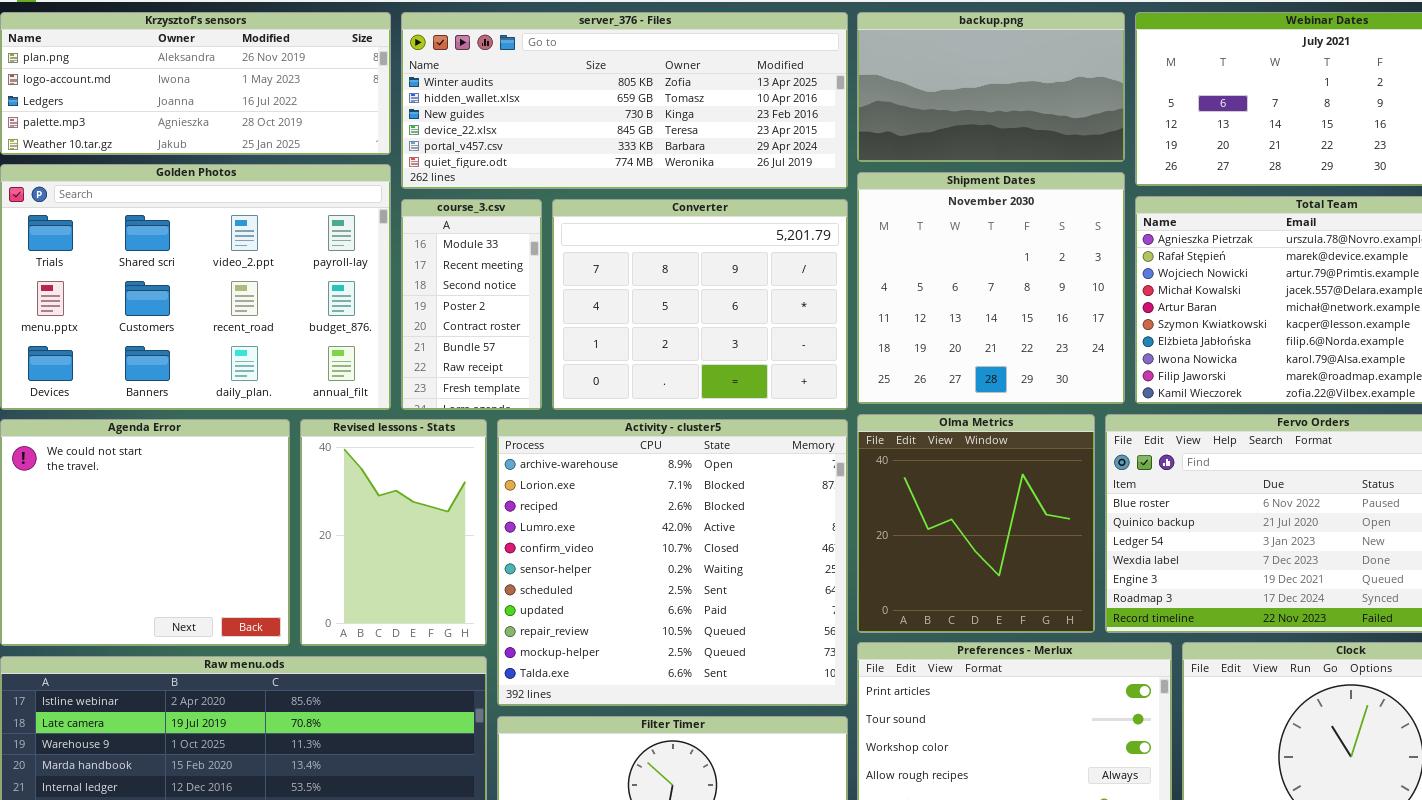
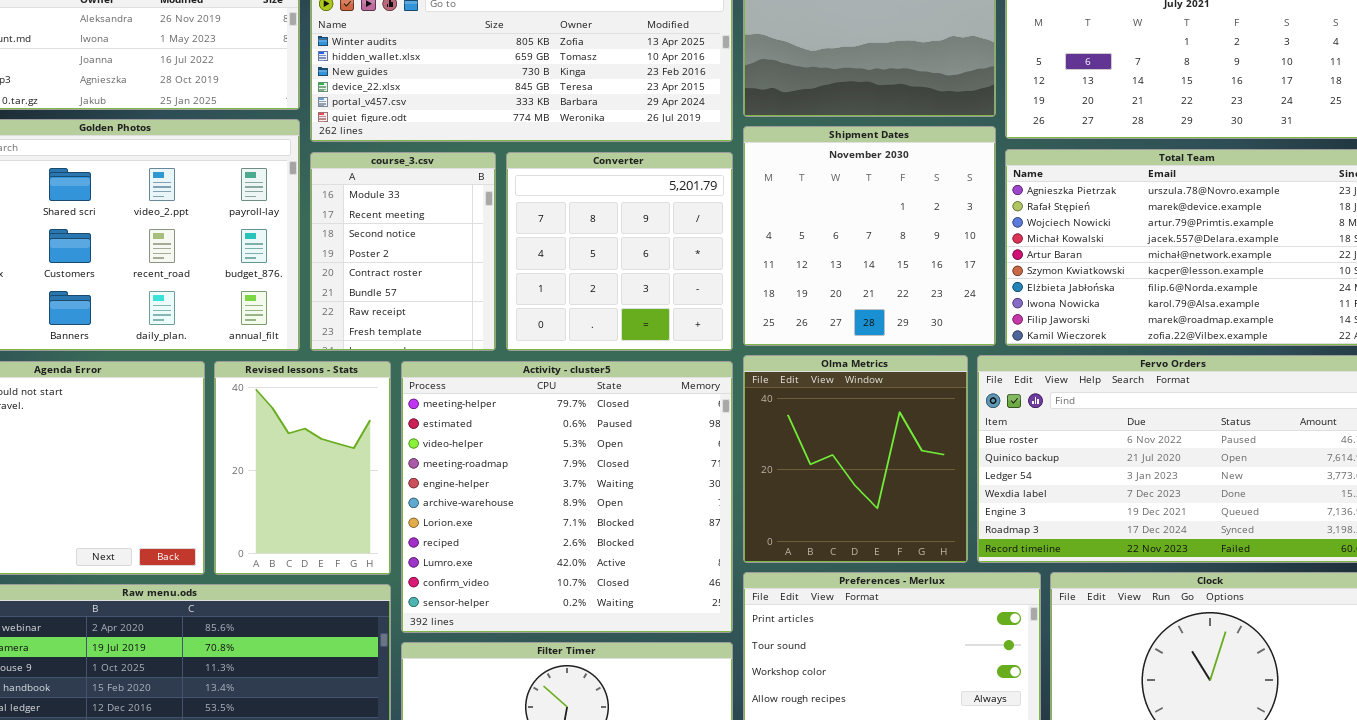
course_3.csv: [401,199,542,410] -> [310,152,496,351], resized
Converter: [552,199,848,410] -> [506,152,733,351], resized
Activity - cluster5: [497,419,848,706] -> [401,361,733,633], scrolled up 5 rows

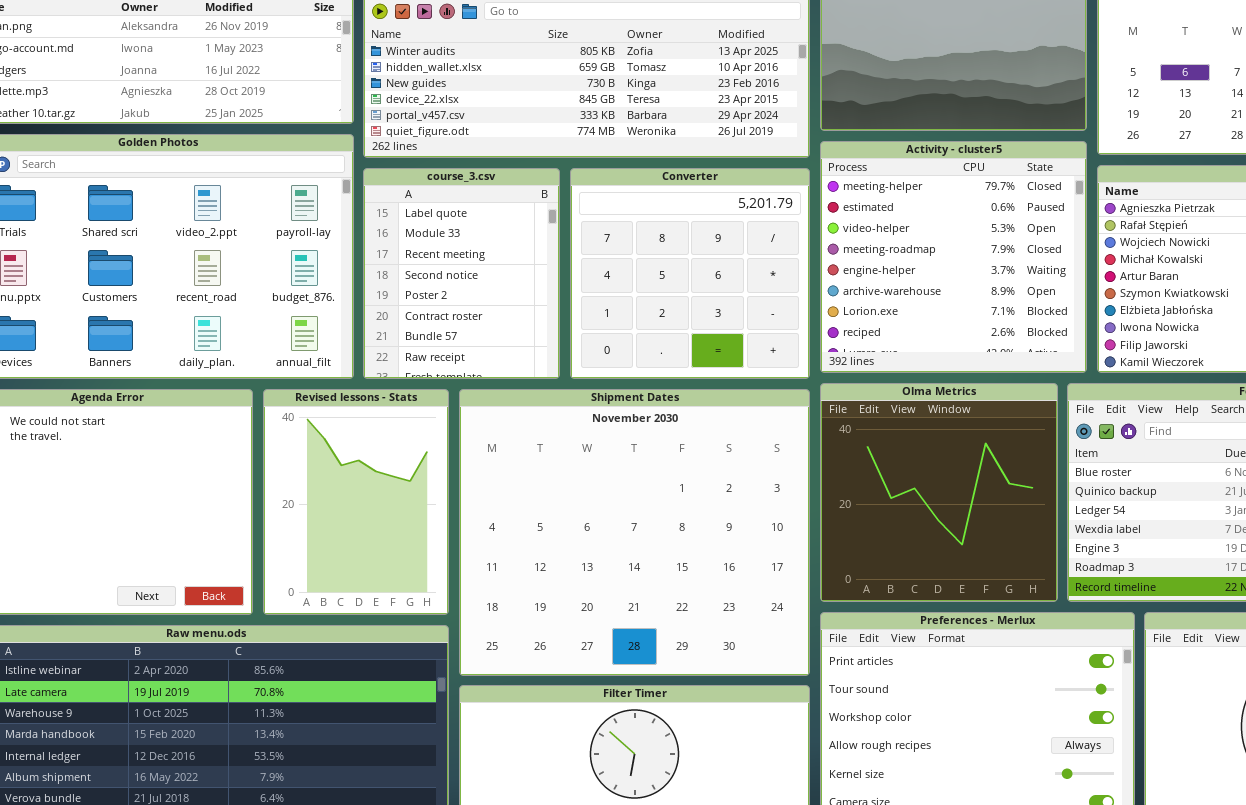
Shipment Dates: [743,126,996,346] -> [459,389,810,676], moved, resized
course_3.csv: [310,152,496,351] -> [363,168,560,379], scrolled up 1 row
Activity - cluster5: [401,361,733,633] -> [820,141,1087,373], moved, resized

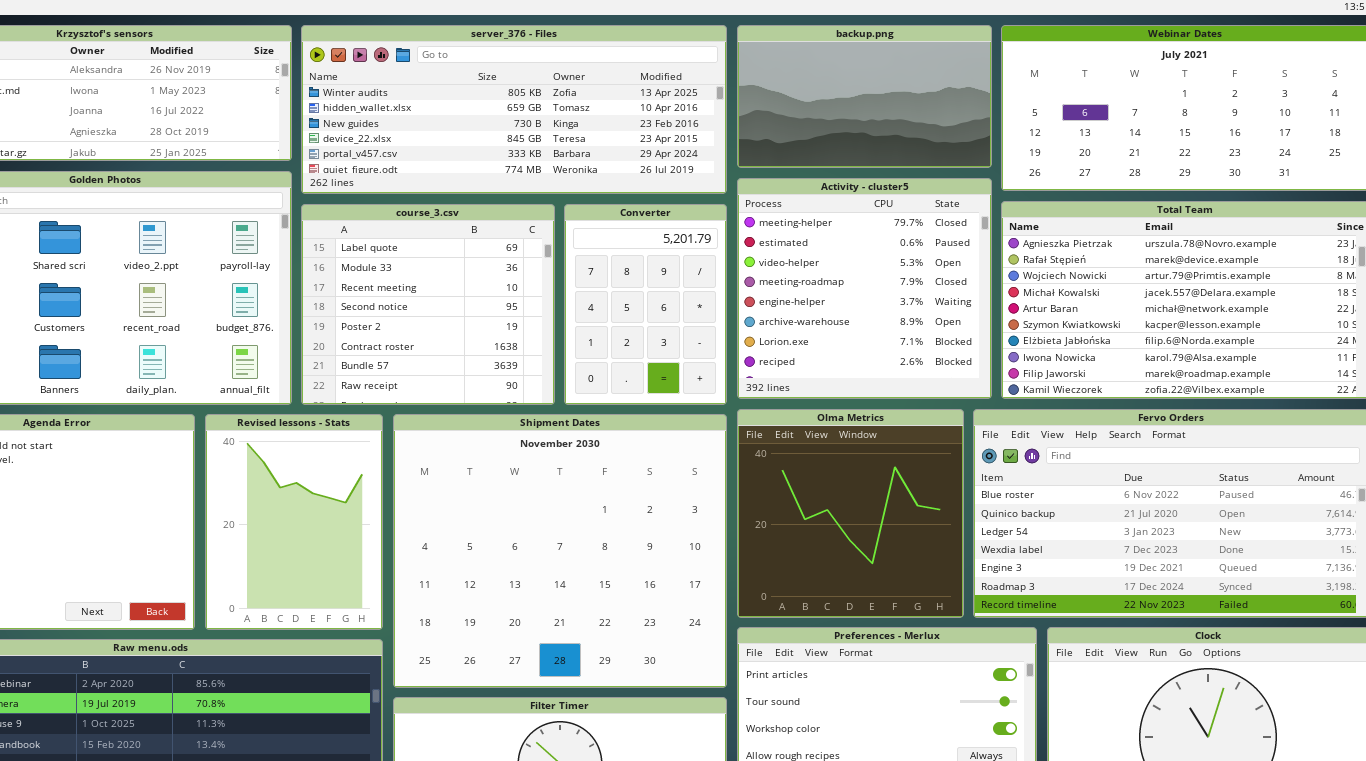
course_3.csv: [363,168,560,379] -> [301,204,555,405], resized
Converter: [570,168,810,379] -> [564,204,727,405], resized

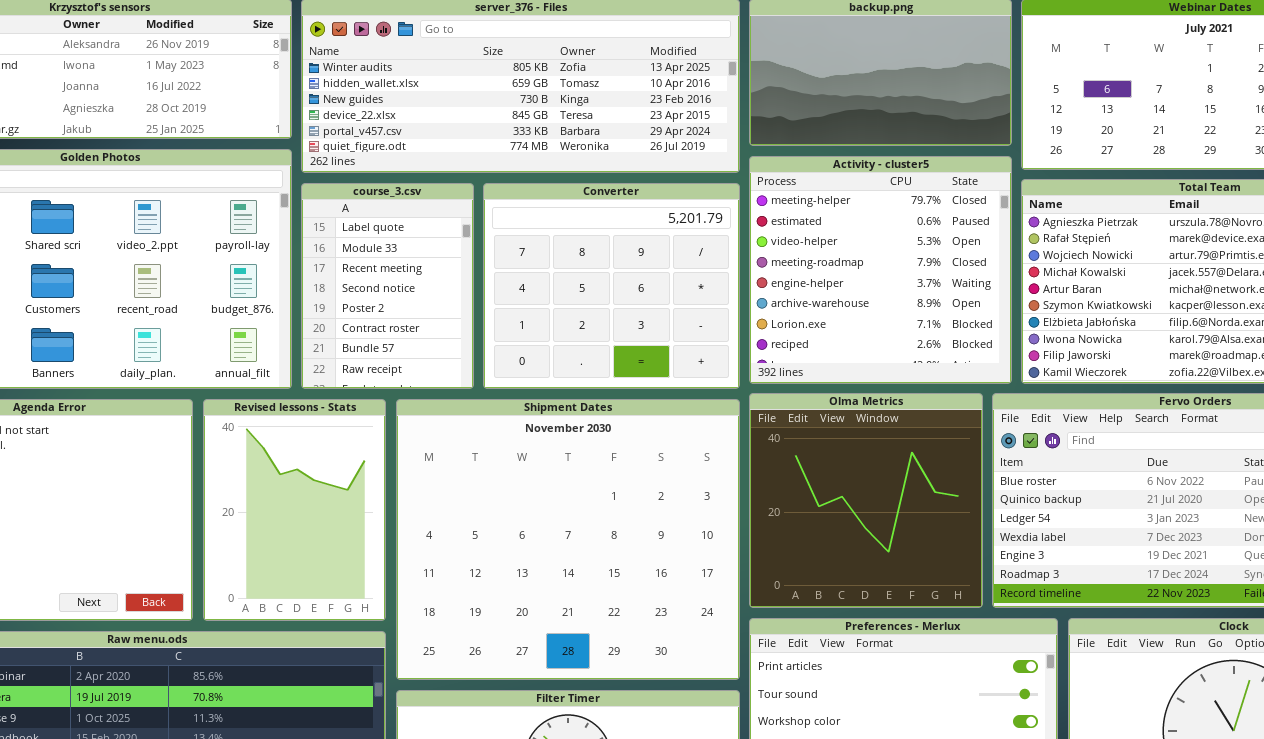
course_3.csv: [301,204,555,405] -> [301,183,474,389], resized
Converter: [564,204,727,405] -> [483,183,740,389], resized

